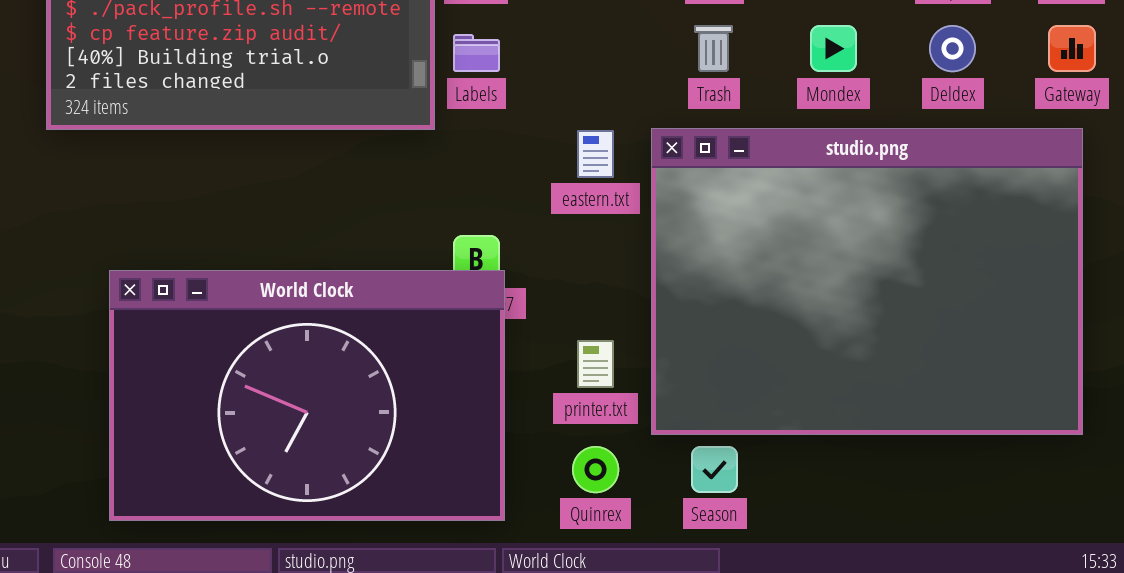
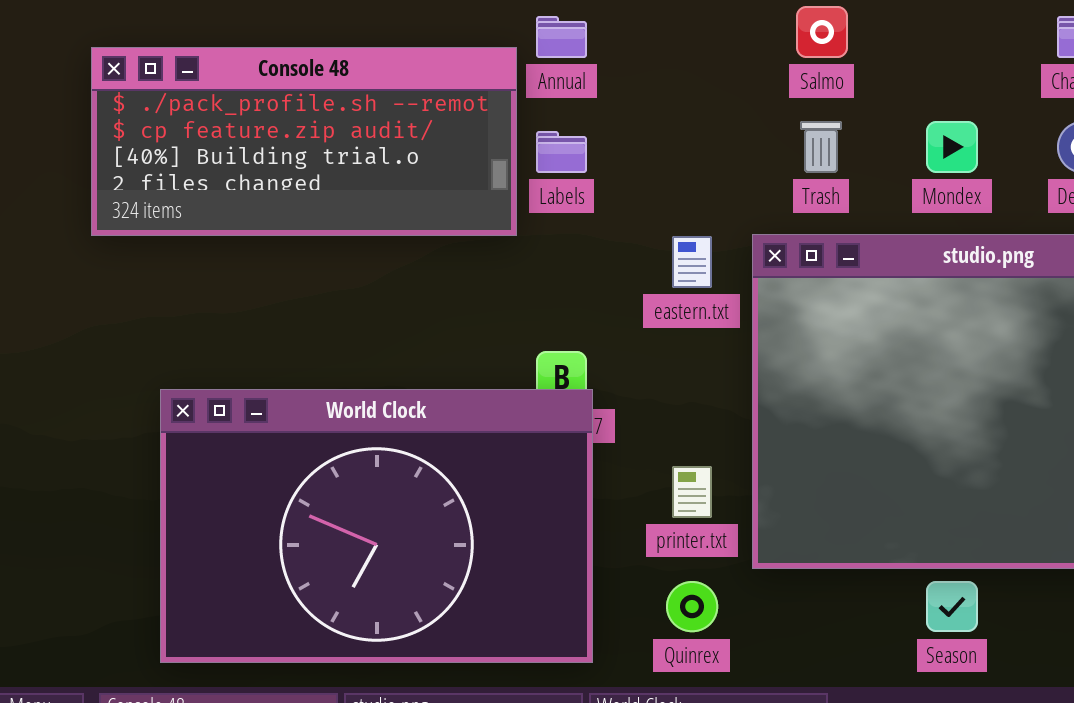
Season: [691,446,738,493] -> [926,581,978,632], moved

